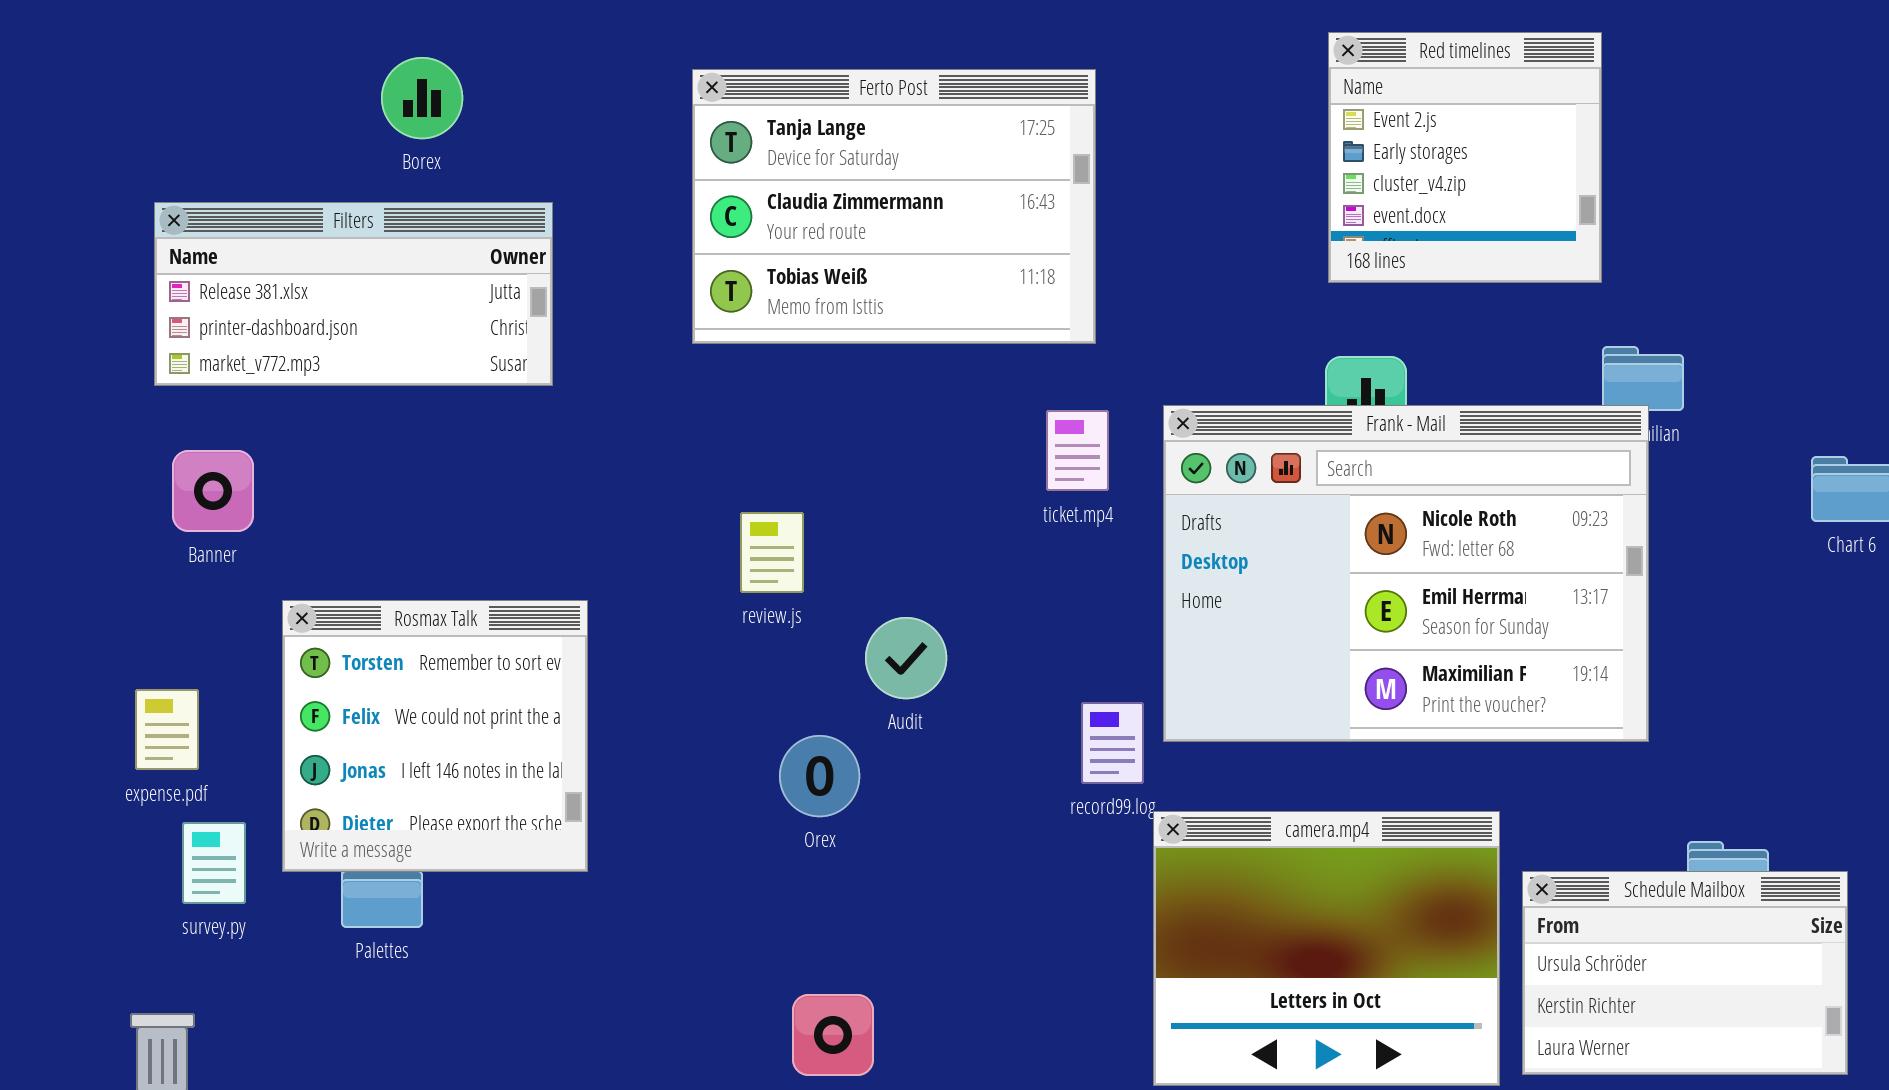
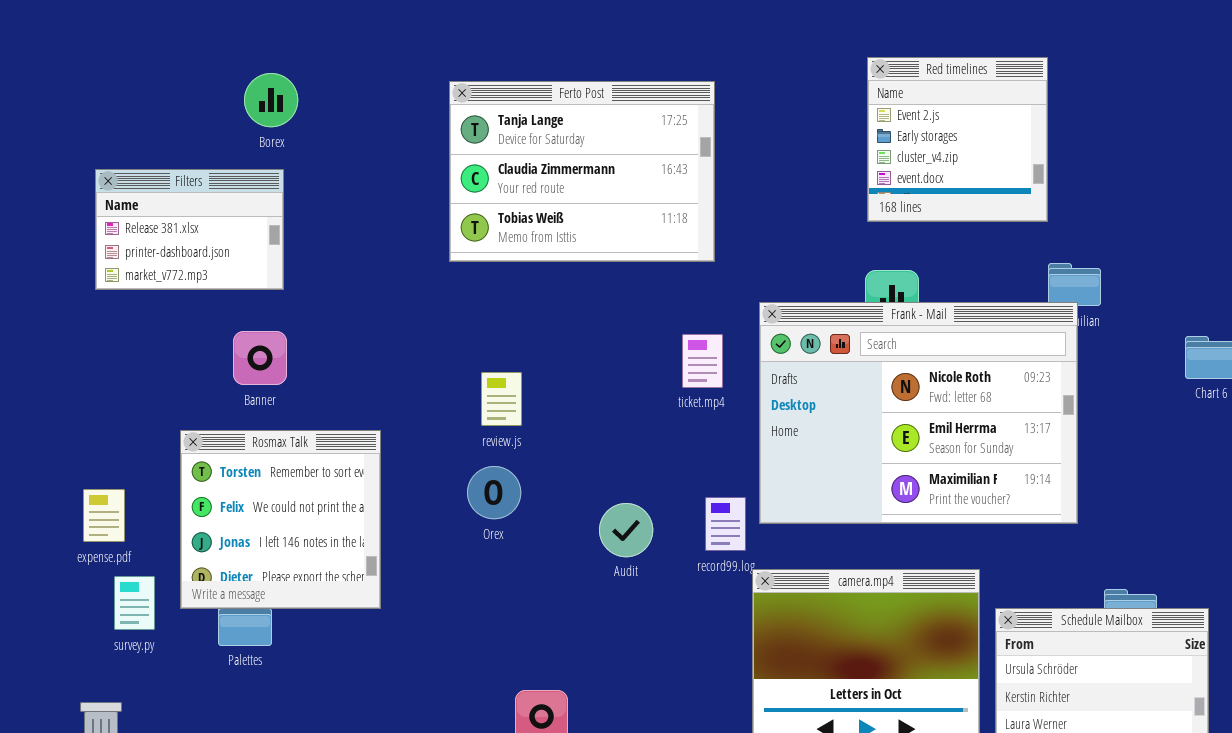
Filters: [154,202,553,386] -> [95,169,284,290], resized
ticket.mp4: [1046,410,1109,491] -> [682,334,723,388], moved
Banner: [172,450,254,532] -> [233,331,287,385], moved
Audit: [865,617,947,699] -> [599,503,653,557], moved
Orex: [779,735,860,817] -> [467,466,521,519], moved

